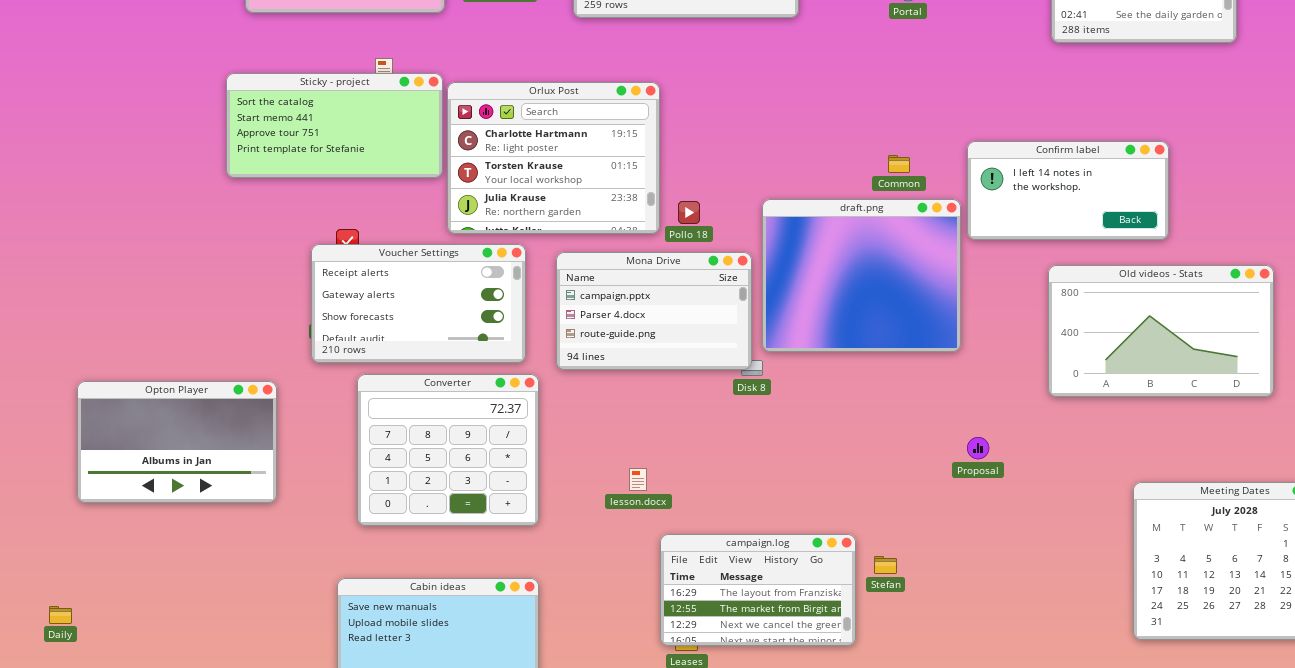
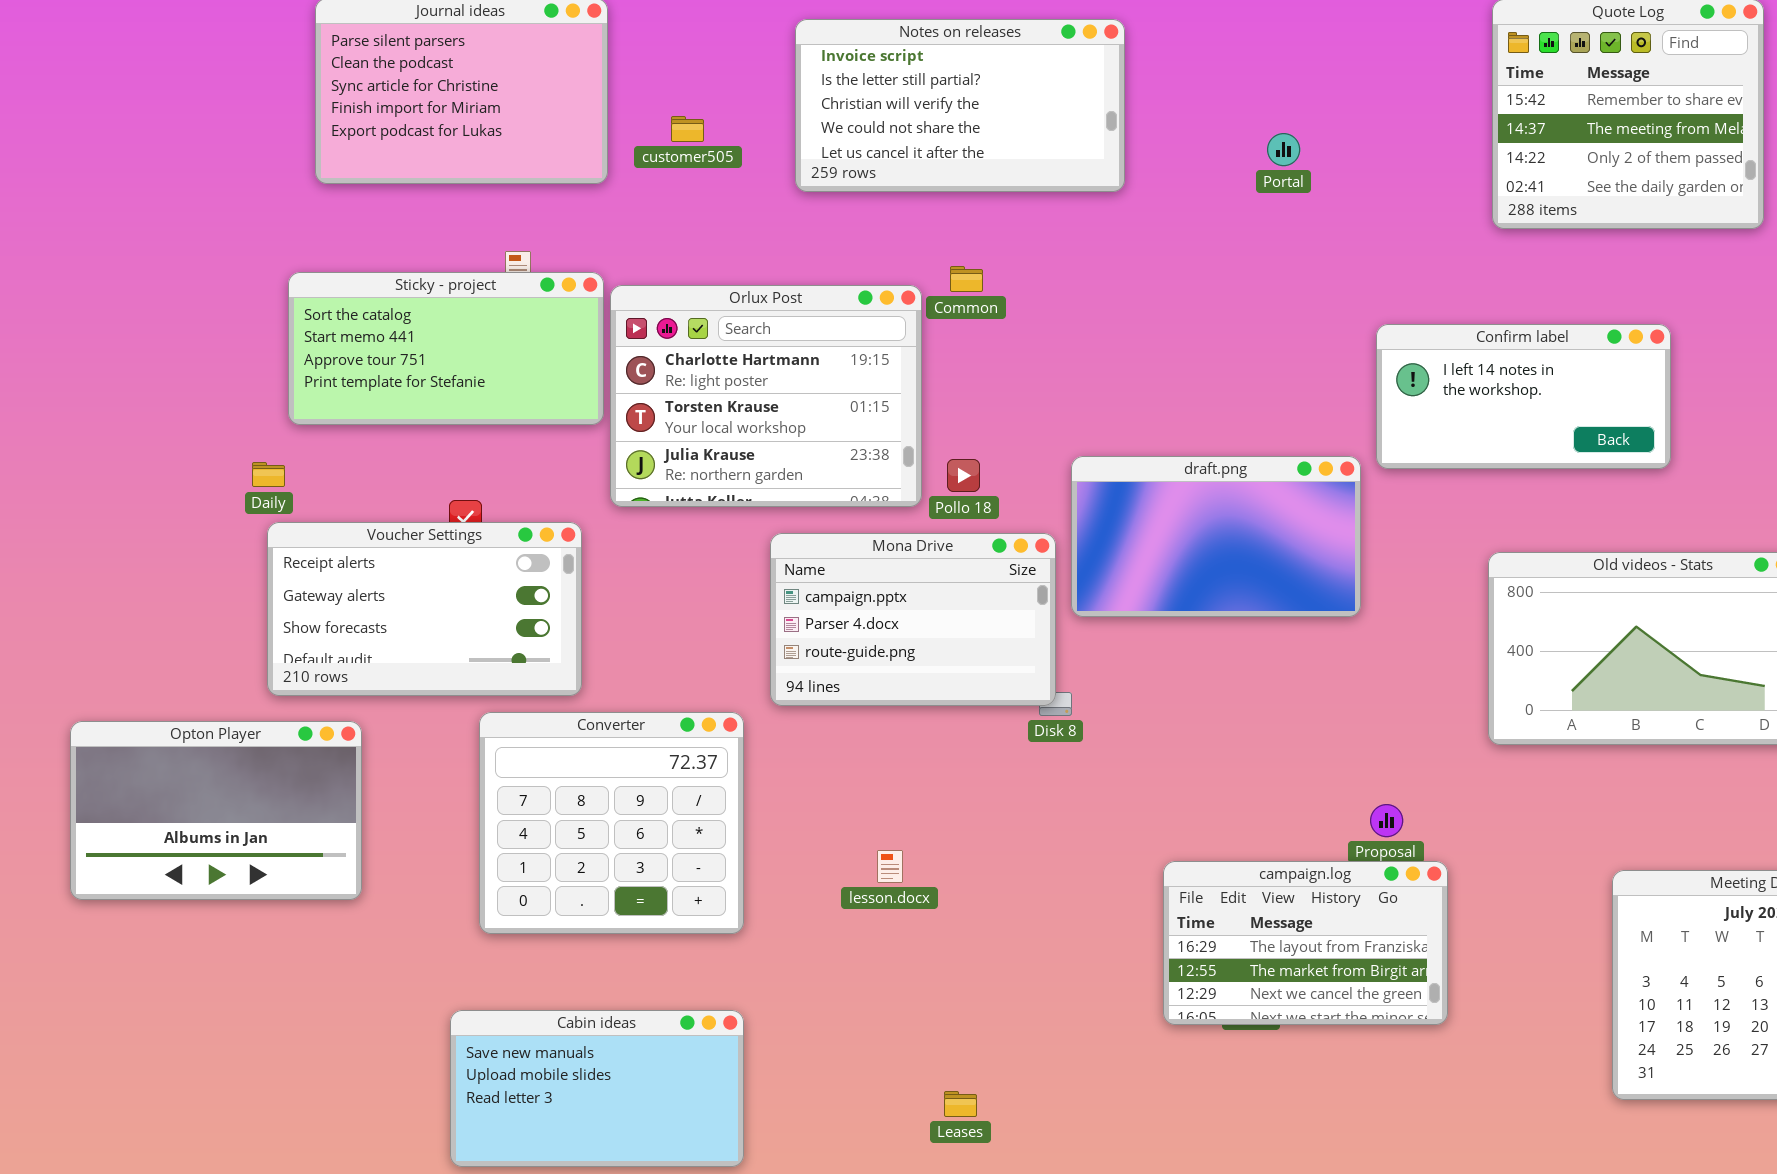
Confirm label: [967,141,1169,240] -> [1376,324,1671,469], moved
Common: [888,155,910,173] -> [950,266,983,292], moved
draft.png: [762,199,961,352] -> [1071,456,1361,617], resized
Voucher Settings: [311,244,526,363] -> [267,522,582,696], moved
campaign.log: [660,534,856,646] -> [1163,861,1448,1025], moved
Daily: [49,606,72,624] -> [252,462,285,487], moved

